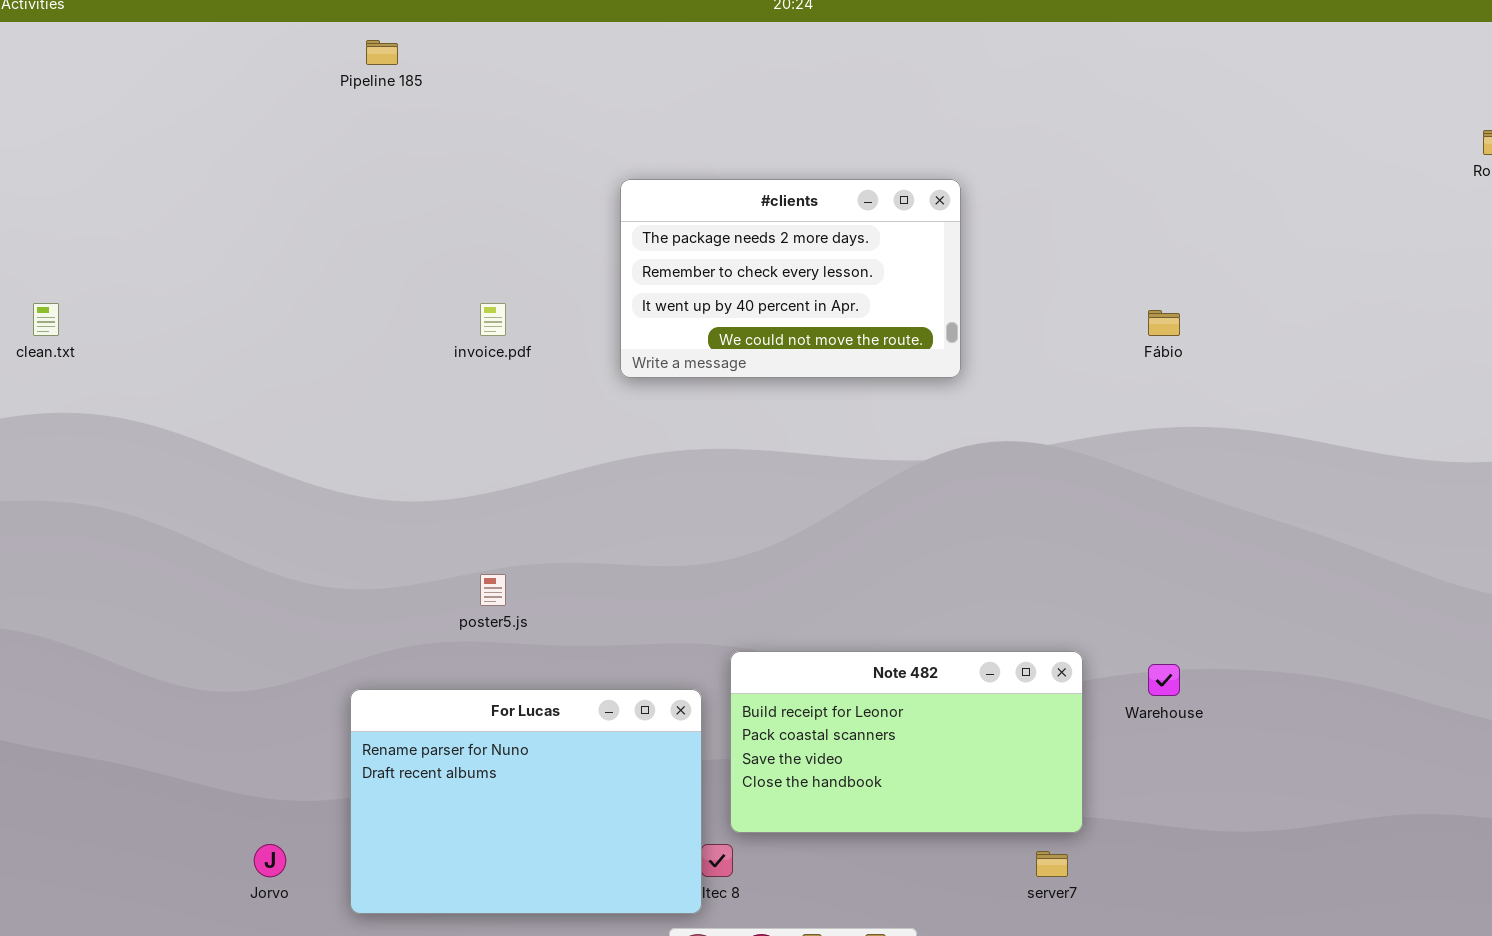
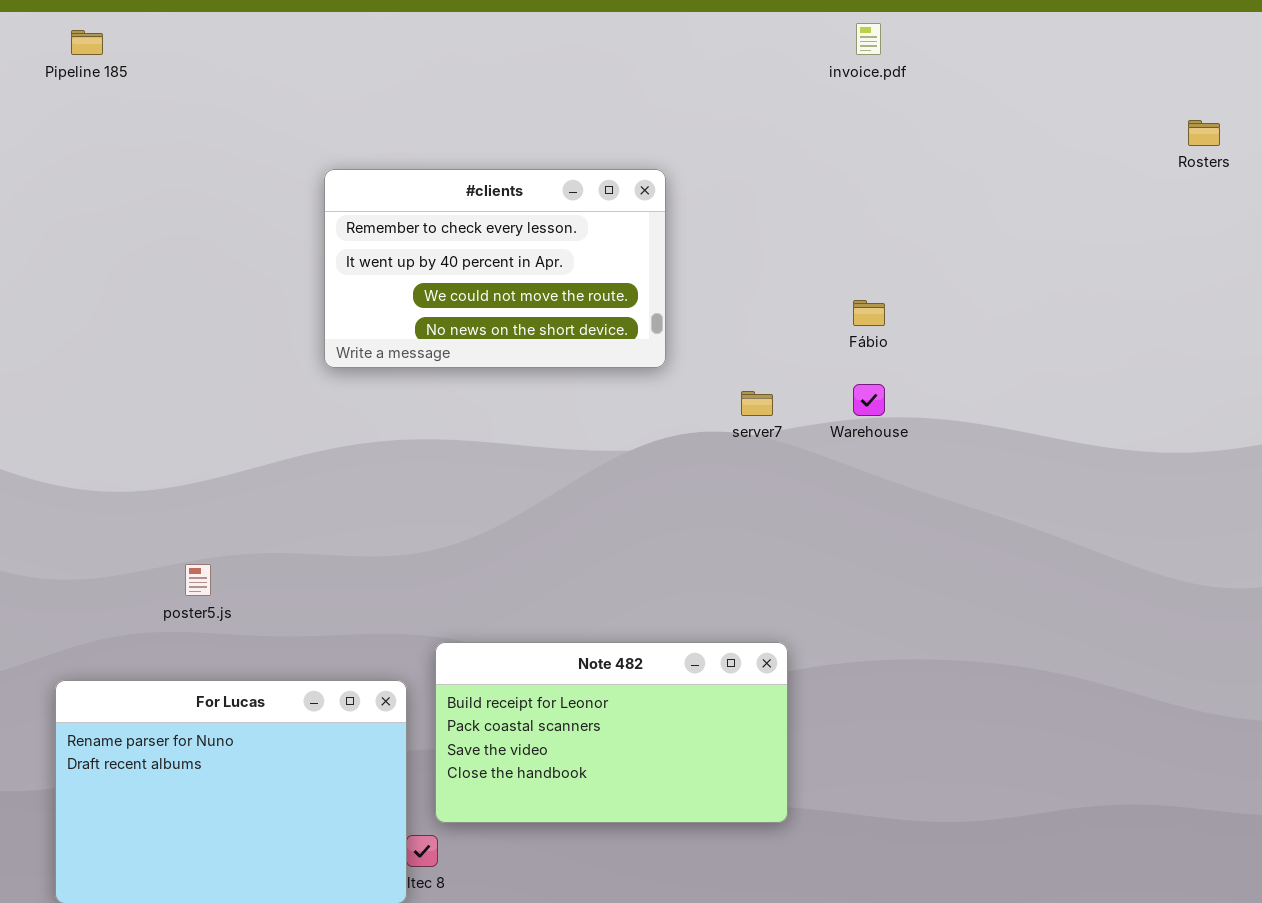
#clients: [620,179,961,378] -> [324,169,666,368], scrolled down 1 row
invoice.pdf: [480,303,506,336] -> [856,23,881,55], moved
Warehouse: [1148,664,1180,696] -> [853,384,885,416], moved
server7: [1036,851,1068,877] -> [741,391,773,416], moved

